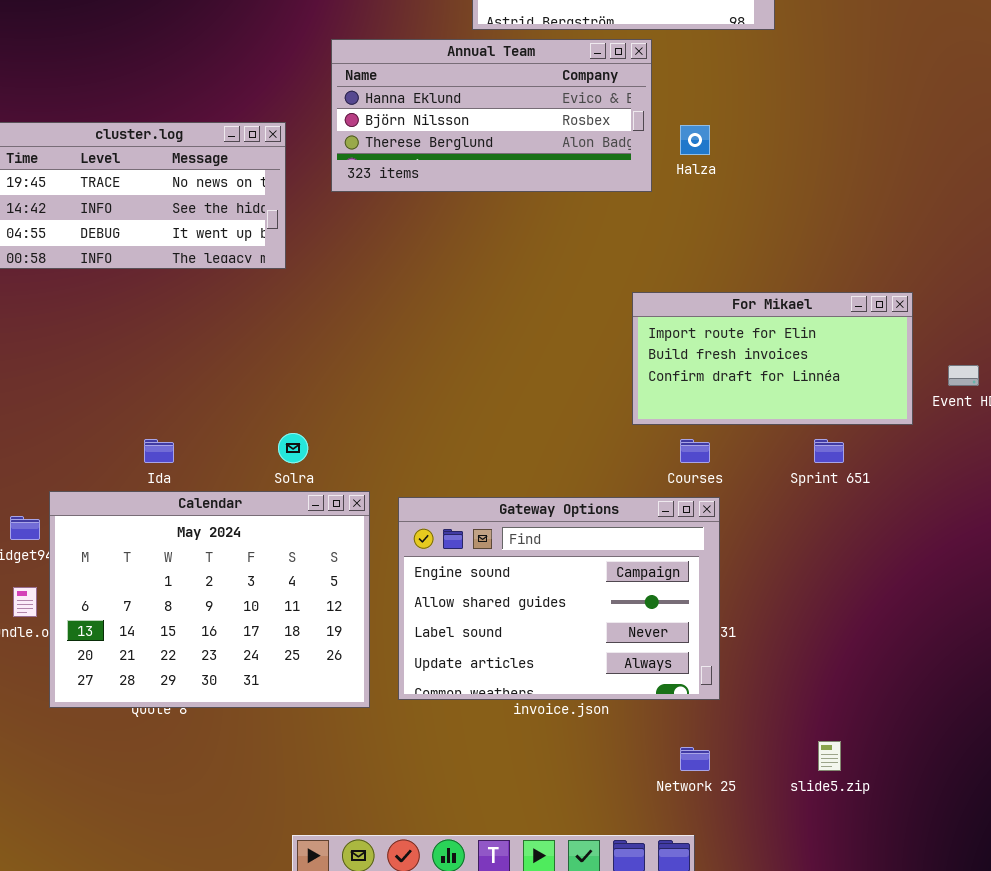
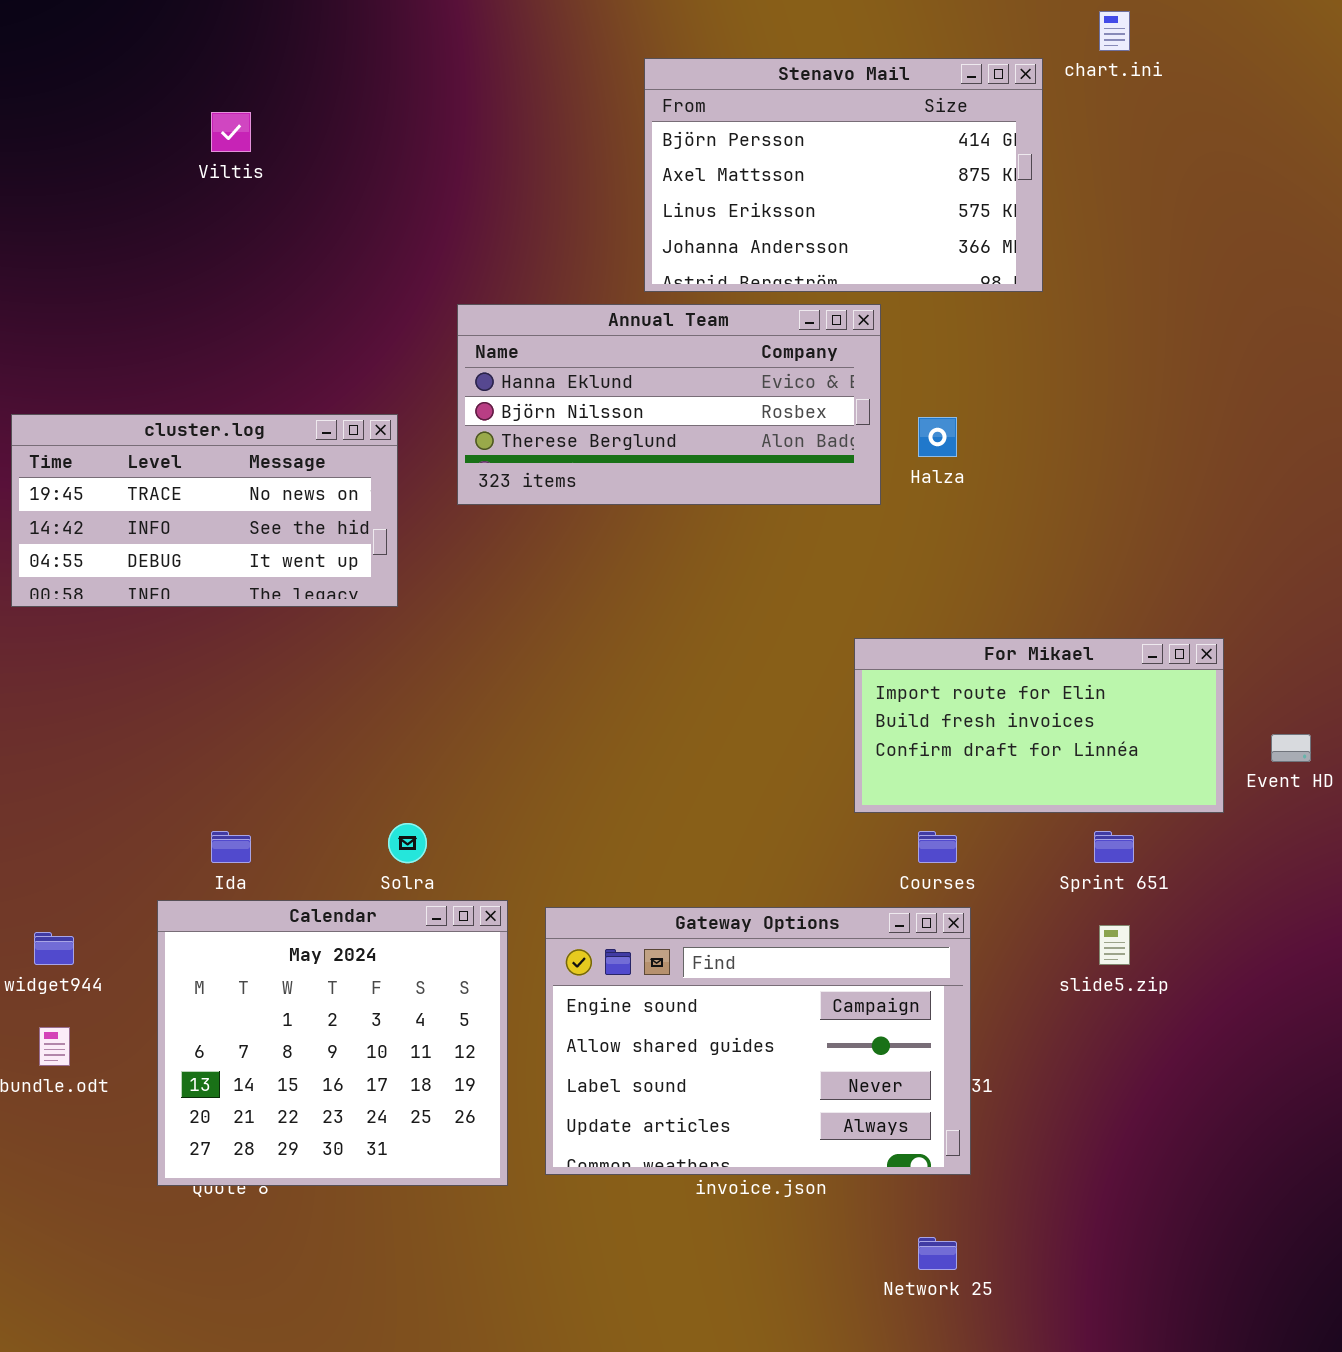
Calendar: [49,491,370,708] -> [157,900,508,1186], resized
slide5.zip: [818,741,841,771] -> [1099,925,1130,965], moved

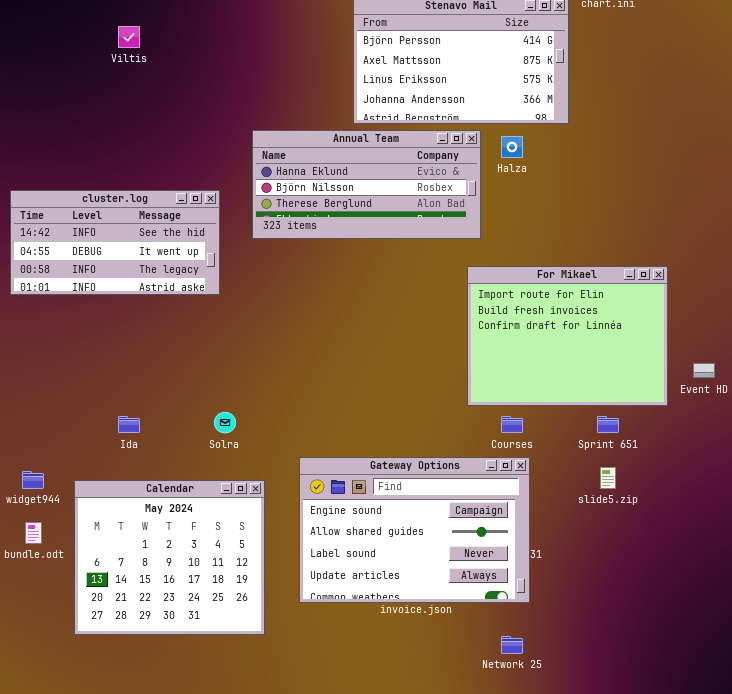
cluster.log: [11,414,398,607] -> [10,190,220,295], scrolled down 1 row
Halza: [918,417,957,457] -> [501,136,523,158], moved
For Mikael: [854,638,1224,813] -> [467,266,668,406], resized
Calendar: [157,900,508,1186] -> [74,480,265,635], moved

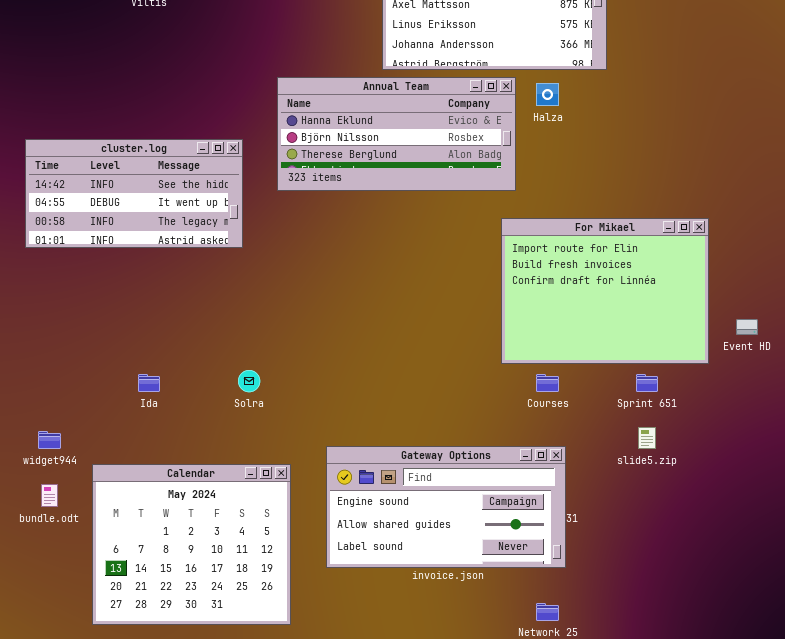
Gateway Options: [299,457,530,603] -> [326,446,566,568], resized
Calendar: [74,480,265,635] -> [92,464,291,625], moved

